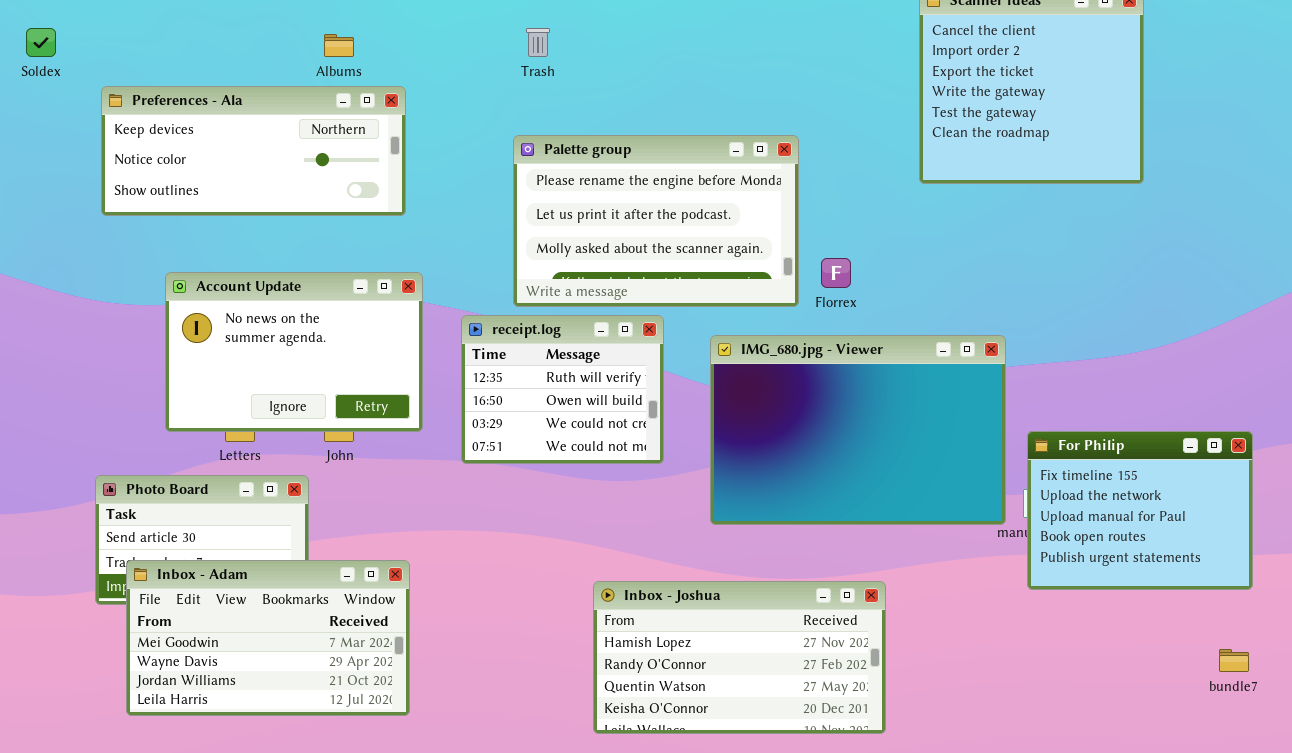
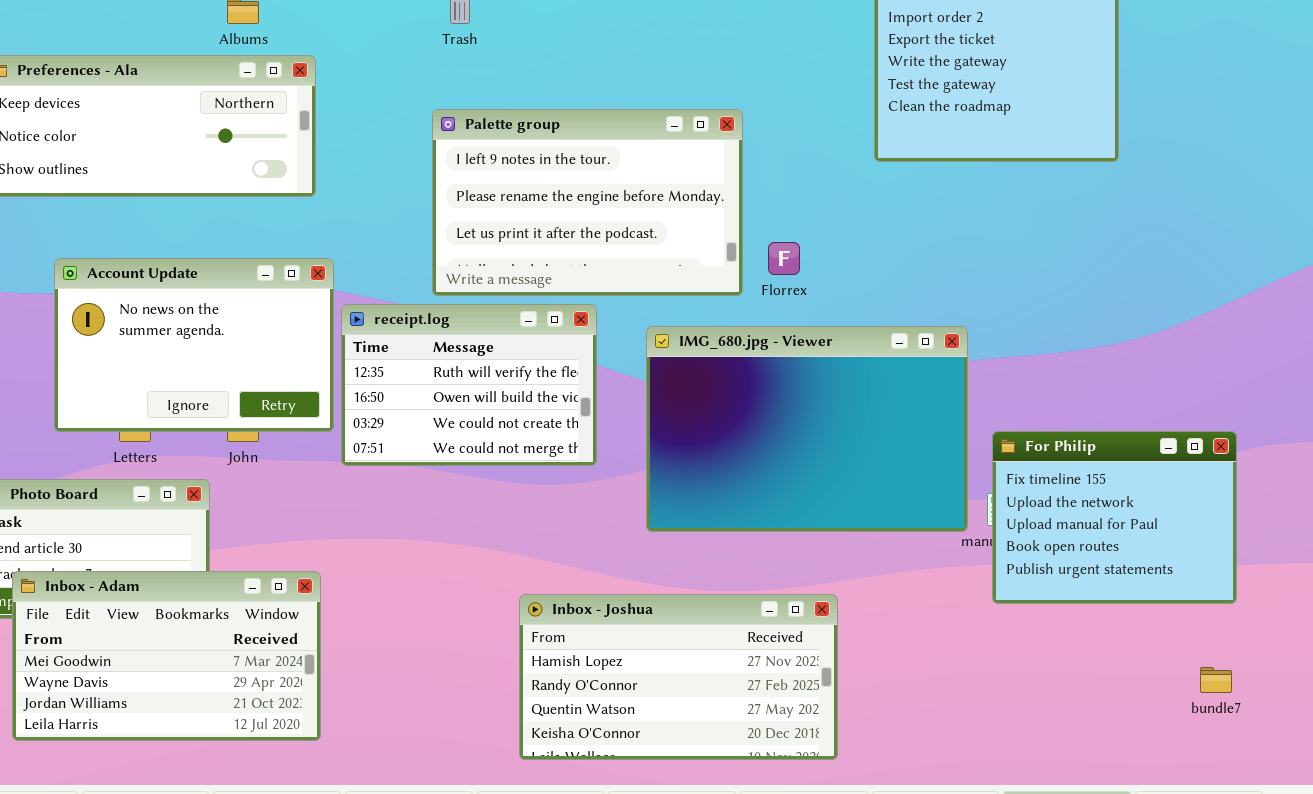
Palette group: [513,135,799,307] -> [432,109,743,296], scrolled up 1 row
receipt.log: [461,315,664,464] -> [341,304,597,466], resized

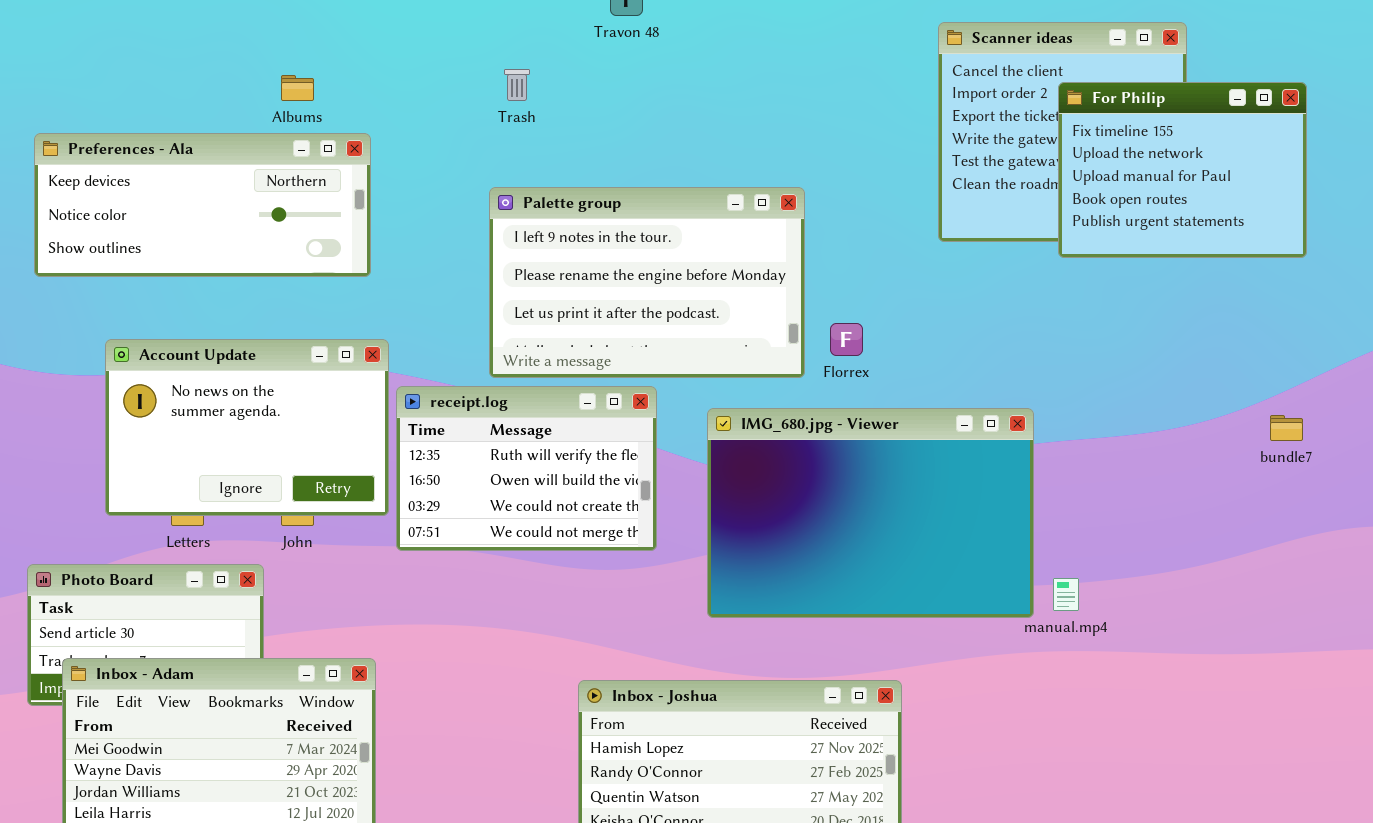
For Philip: [992,431,1237,604] -> [1058,82,1307,258], moved
bundle7: [1200,667,1232,693] -> [1270,415,1303,441], moved

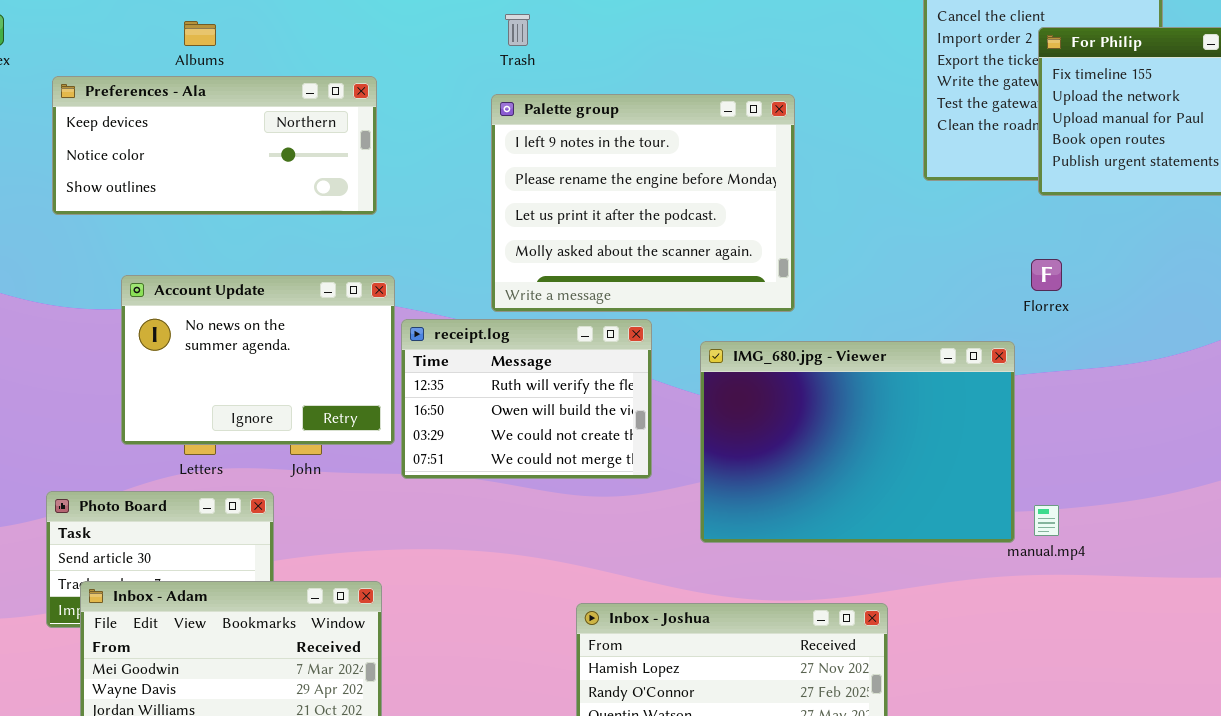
Albums: [281,75,314,101] -> [184,21,216,46], moved
Palette group: [489,187,805,378] -> [491,94,795,312], resized
Florrex: [830,323,863,356] -> [1031,259,1062,291], moved

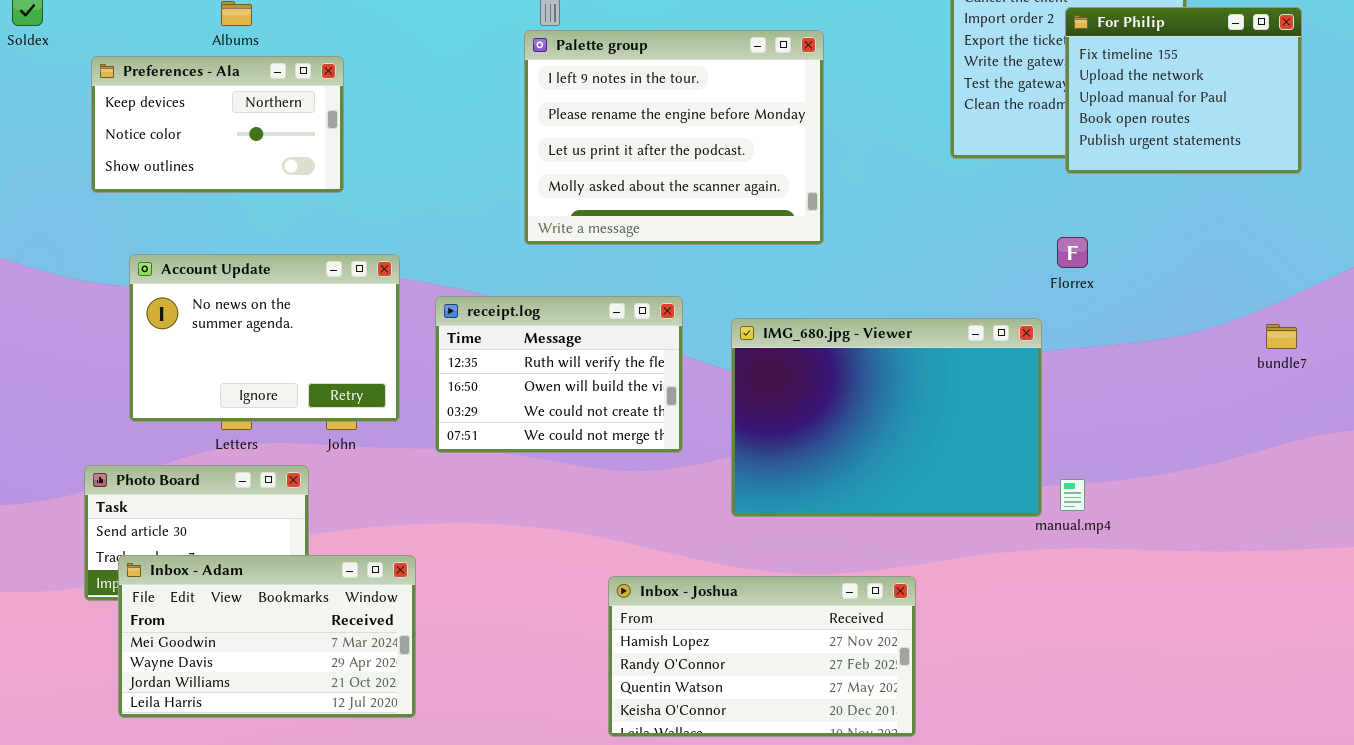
Preferences - Ala: [52,76,377,215] -> [91,56,344,193], resized
Palette group: [491,94,795,312] -> [524,30,824,245], moved
Account Update: [121,275,395,445] -> [129,254,400,422], moved

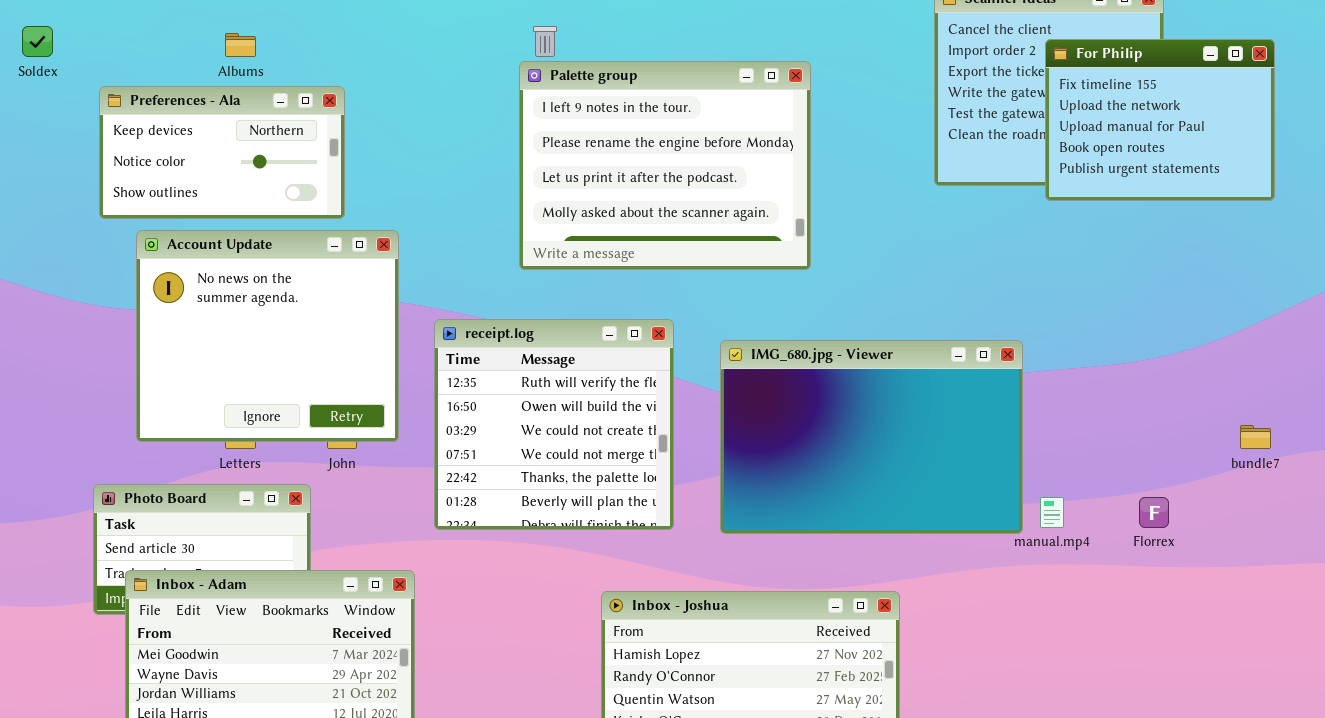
Florrex: [1057,237,1088,268] -> [1139,497,1169,528], moved
Account Update: [129,254,400,422] -> [136,230,399,442], resized
receipt.log: [435,296,683,453] -> [434,319,674,530], resized
bundle7: [1266,324,1297,349] -> [1240,425,1271,449], moved

